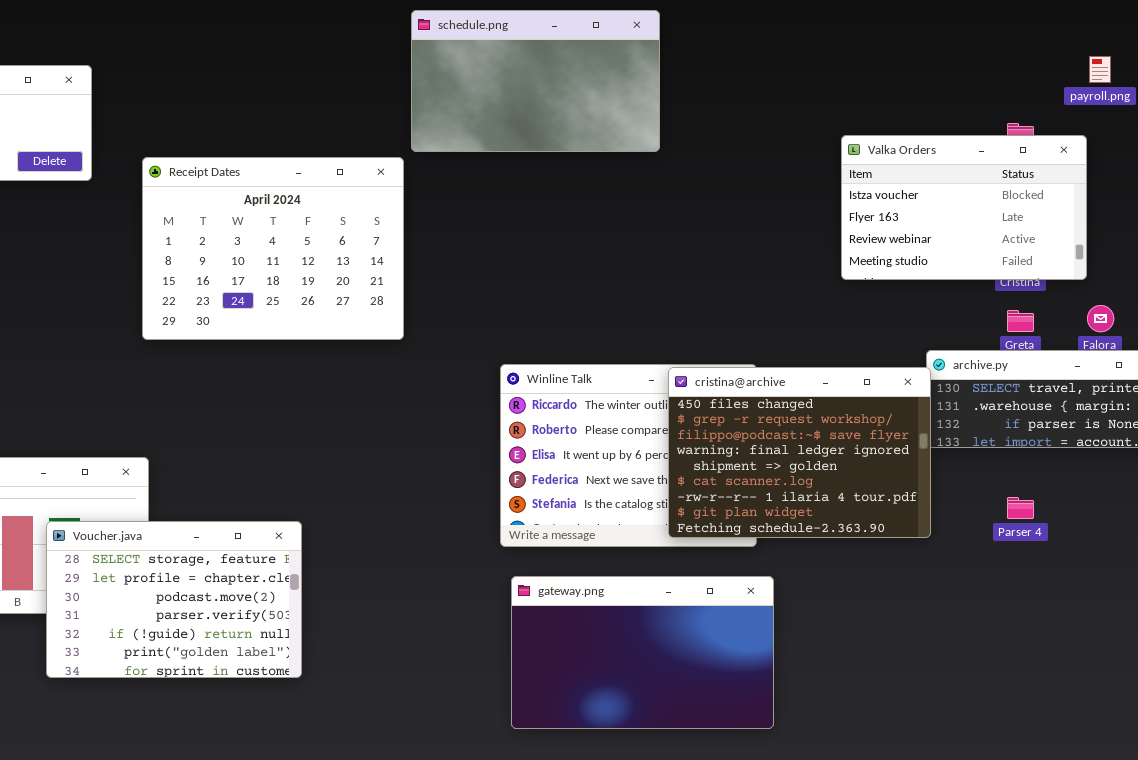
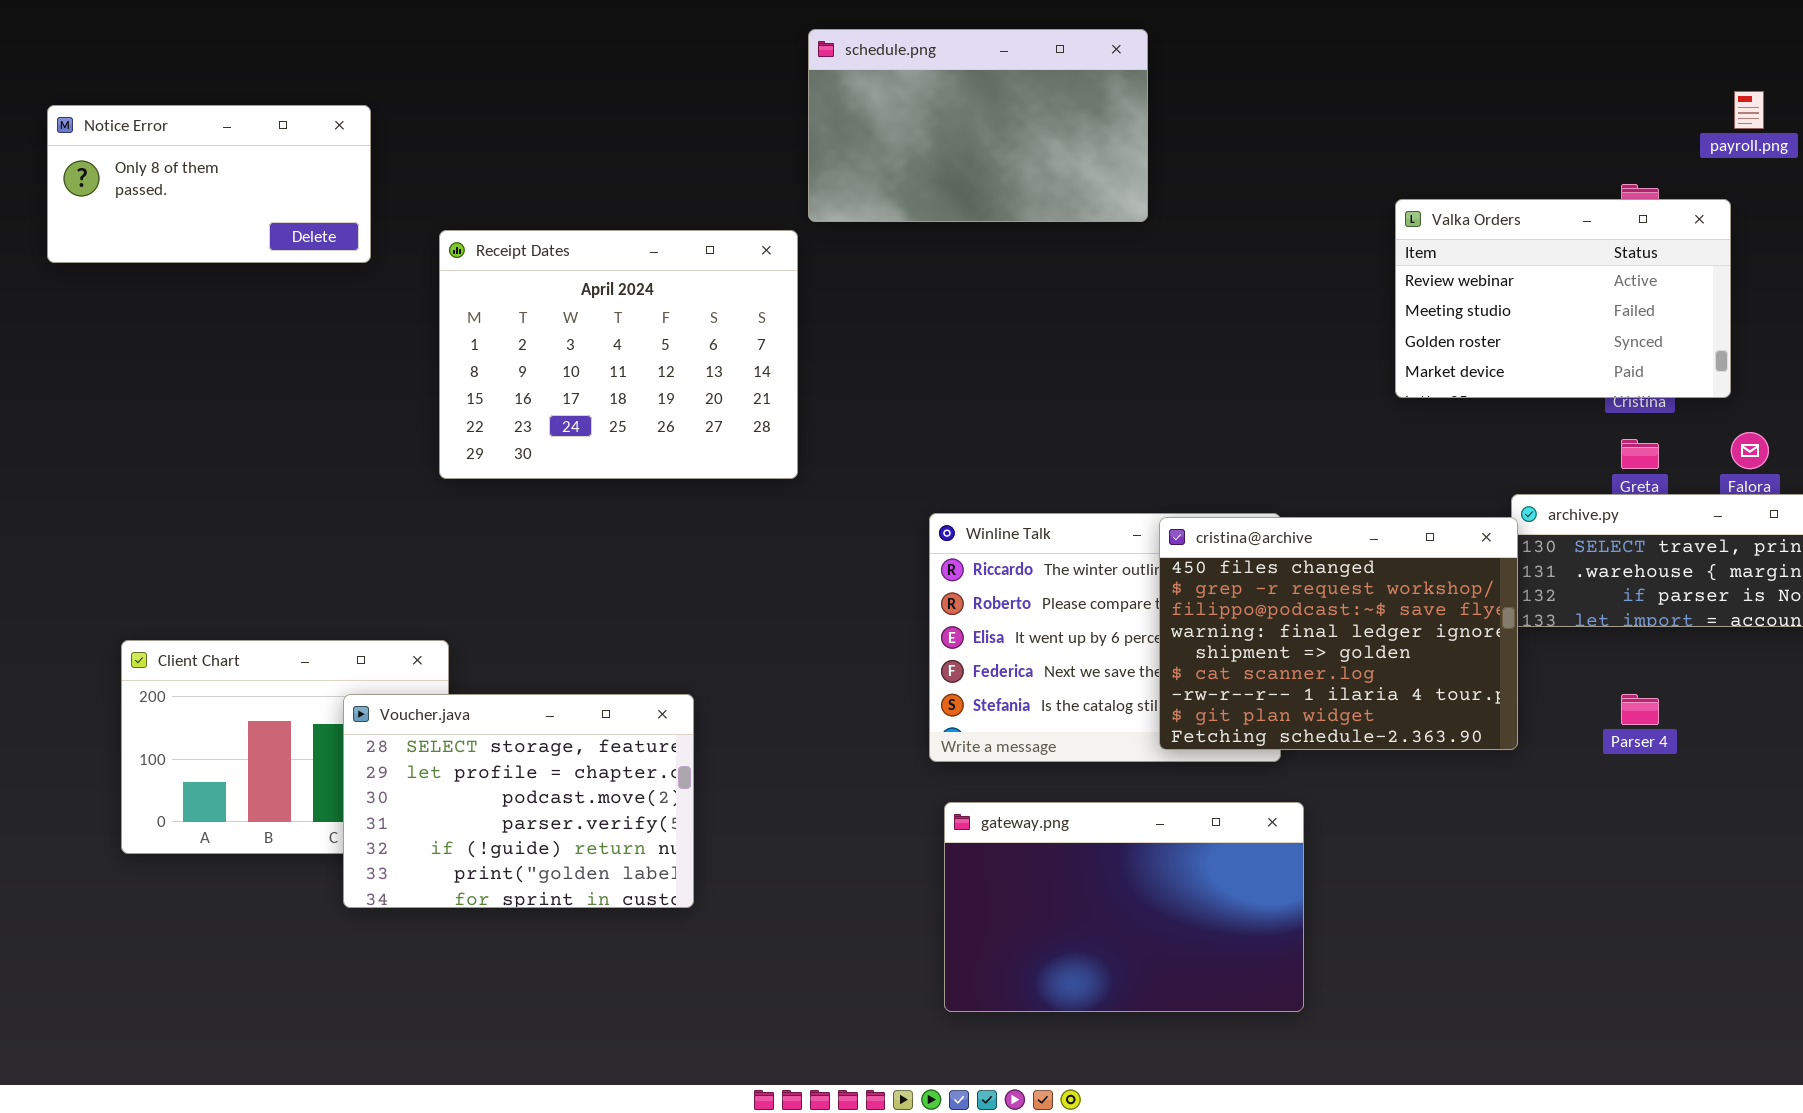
Valka Orders: [841,135,1087,280] -> [1395,199,1731,398], scrolled down 2 rows
Voucher.java: [46,521,302,678] -> [343,694,694,908], moved

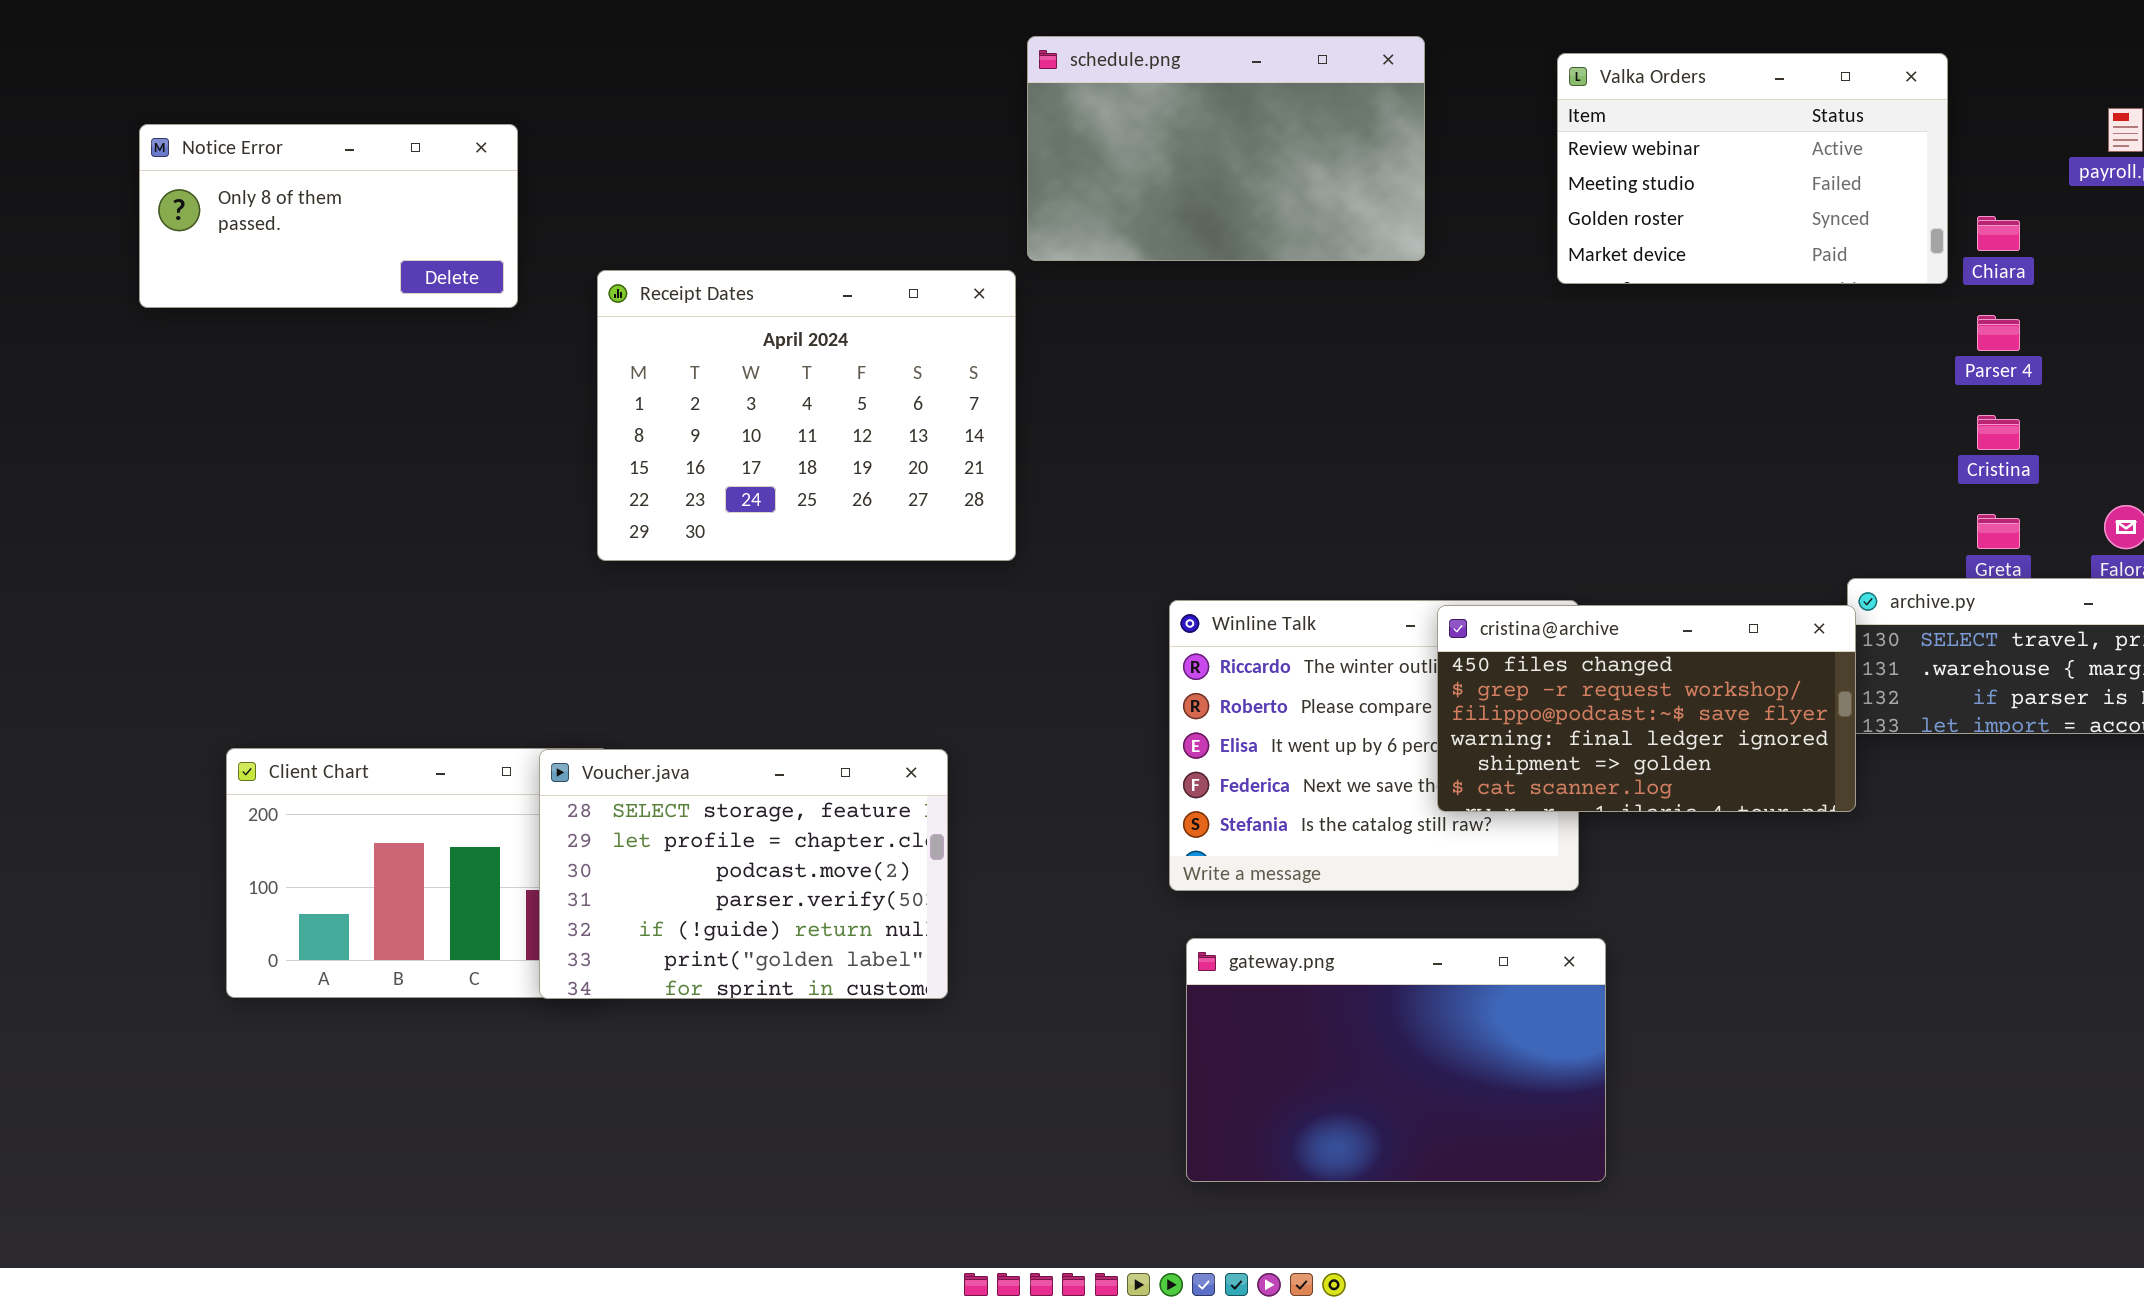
Valka Orders: [1395,199,1731,398] -> [1557,53,1948,284], moved
cristina@archive: [1159,517,1518,750] -> [1437,605,1856,812], resized
Voucher.java: [343,694,694,908] -> [539,749,948,999], moved
Parser 4: [1621,694,1659,725] -> [1977,315,2020,351], moved

